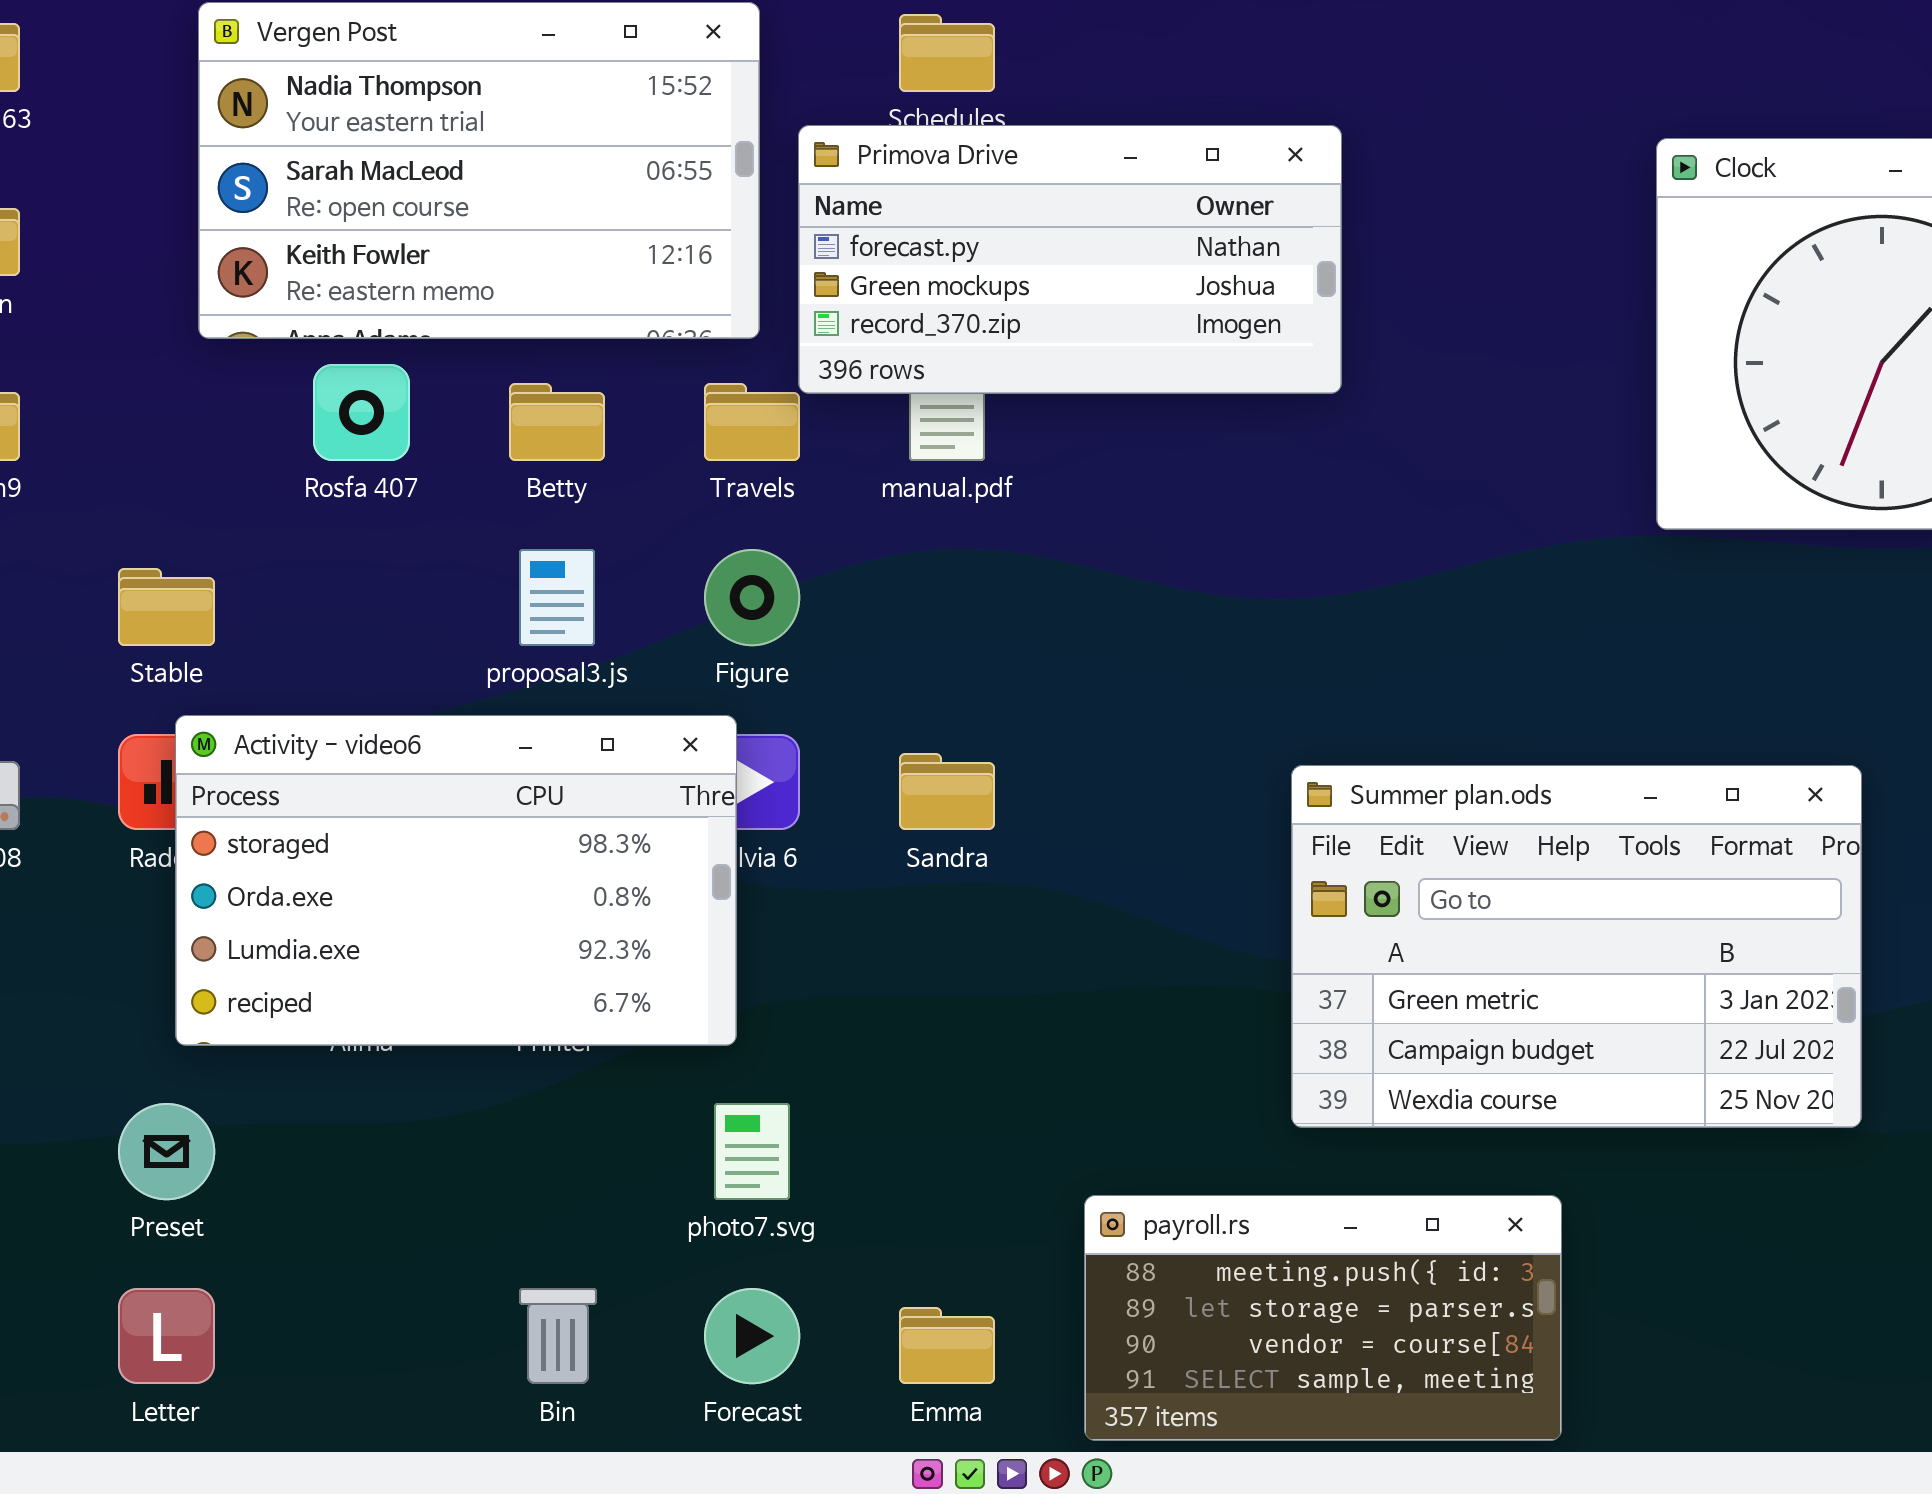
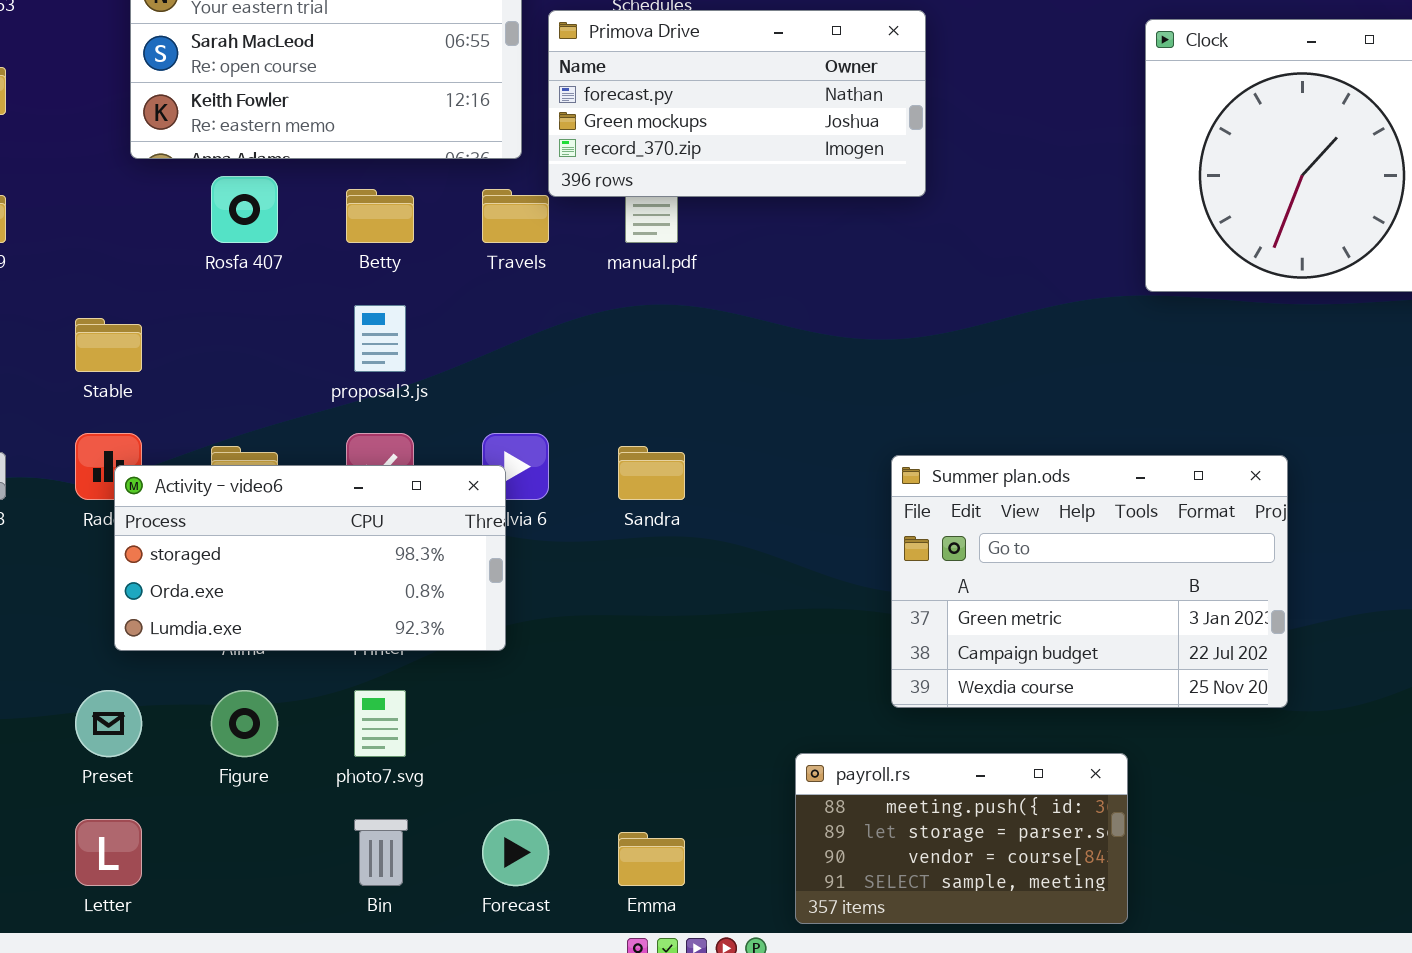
Figure: [704,549,800,646] -> [211,690,278,757], moved
Activity - video6: [175,715,737,1046] -> [114,465,506,651], resized
photo7.svg: [714,1103,790,1200] -> [354,690,406,757], moved
payroll.rs: [1084,1195,1562,1441] -> [795,753,1128,924], moved

